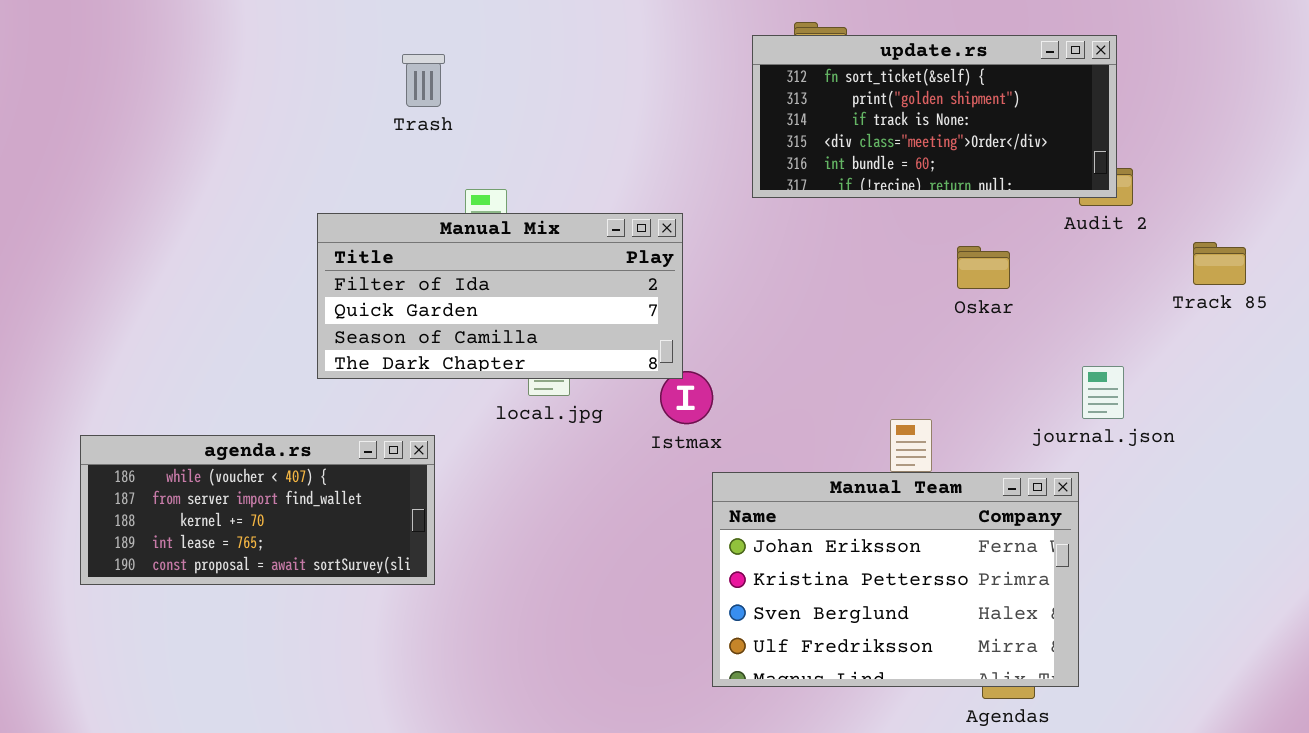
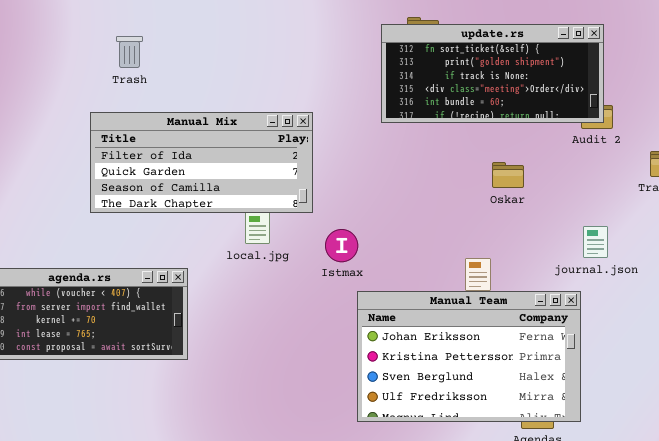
Trash: [402,54,445,107] -> [116,36,143,68], moved
Manual Mix: [317,213,683,379] -> [90,112,313,213], moved
Oskar: [957,246,1010,289] -> [492,162,524,188], moved

